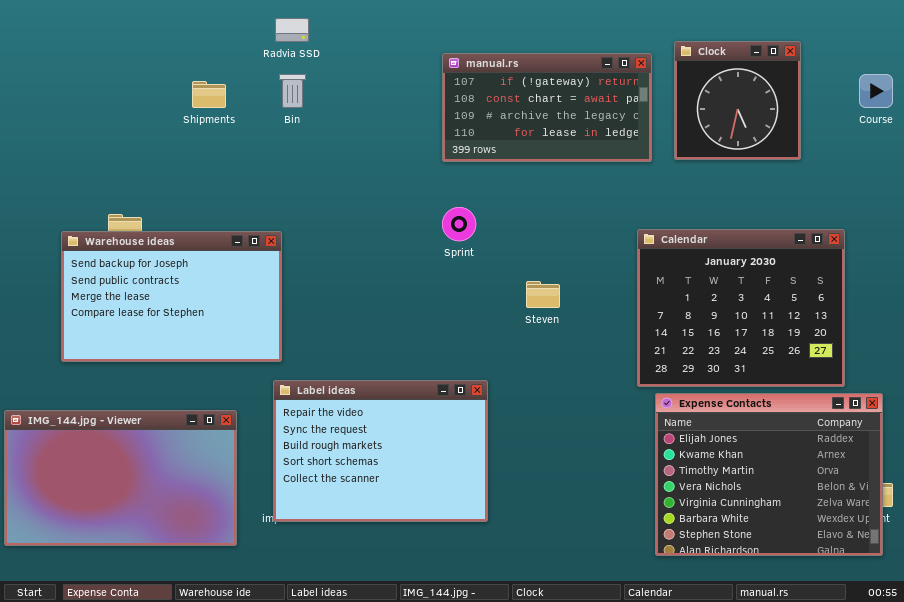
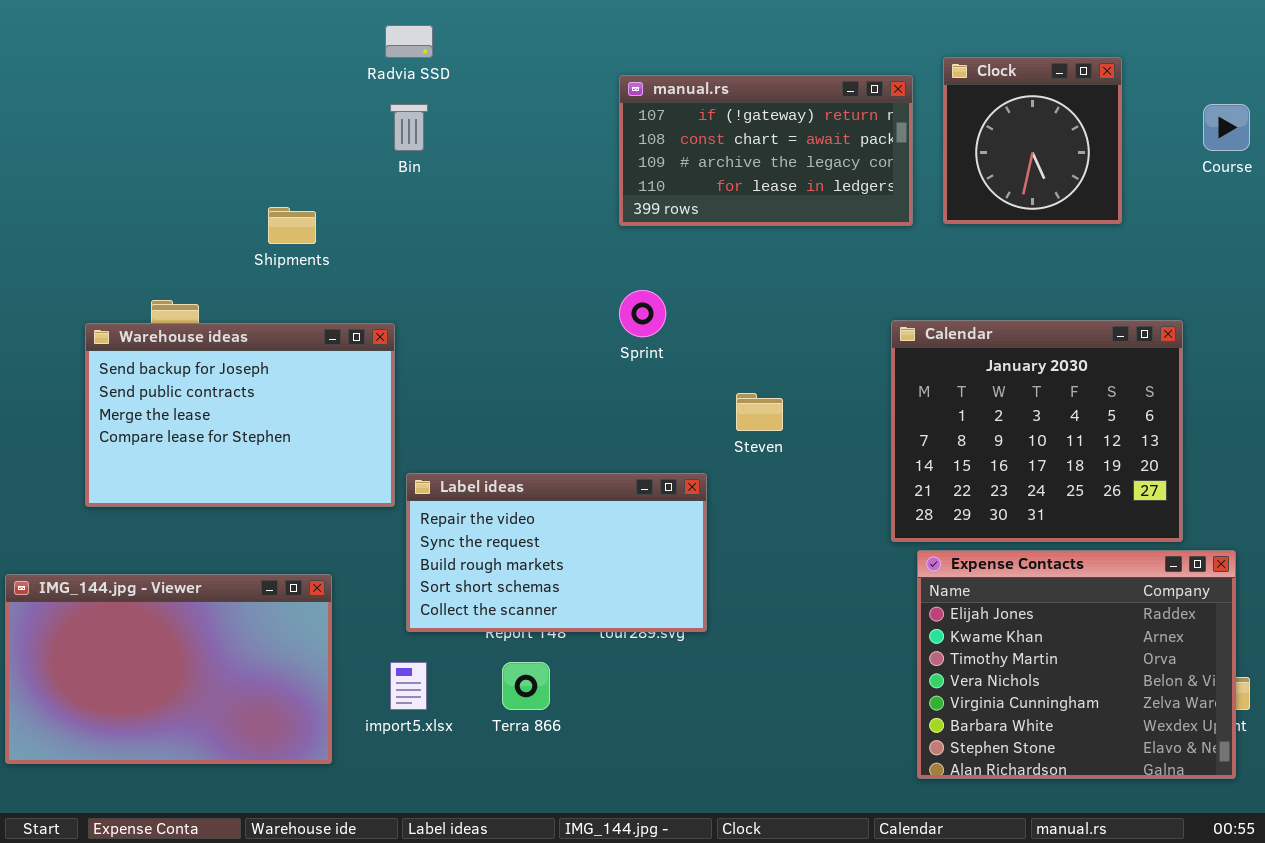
Shipments: [192,81,226,108] -> [268,207,316,244], moved
Label ideas: [273,380,488,522] -> [406,473,707,632], moved, resized

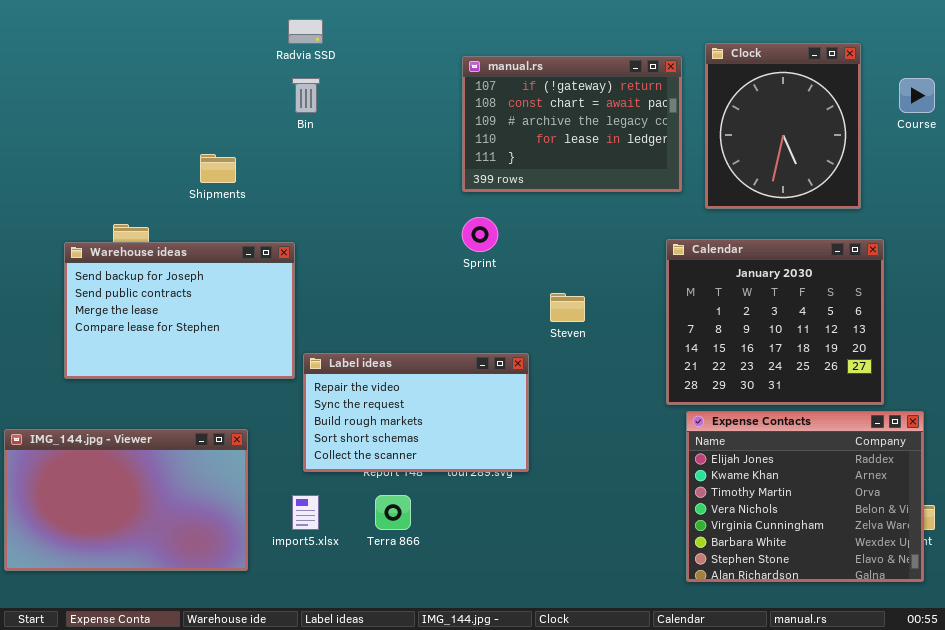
Clock: [943,57,1122,224] -> [705,43,861,209], resized
manual.rs: [619,75,913,226] -> [462,56,682,192], resized

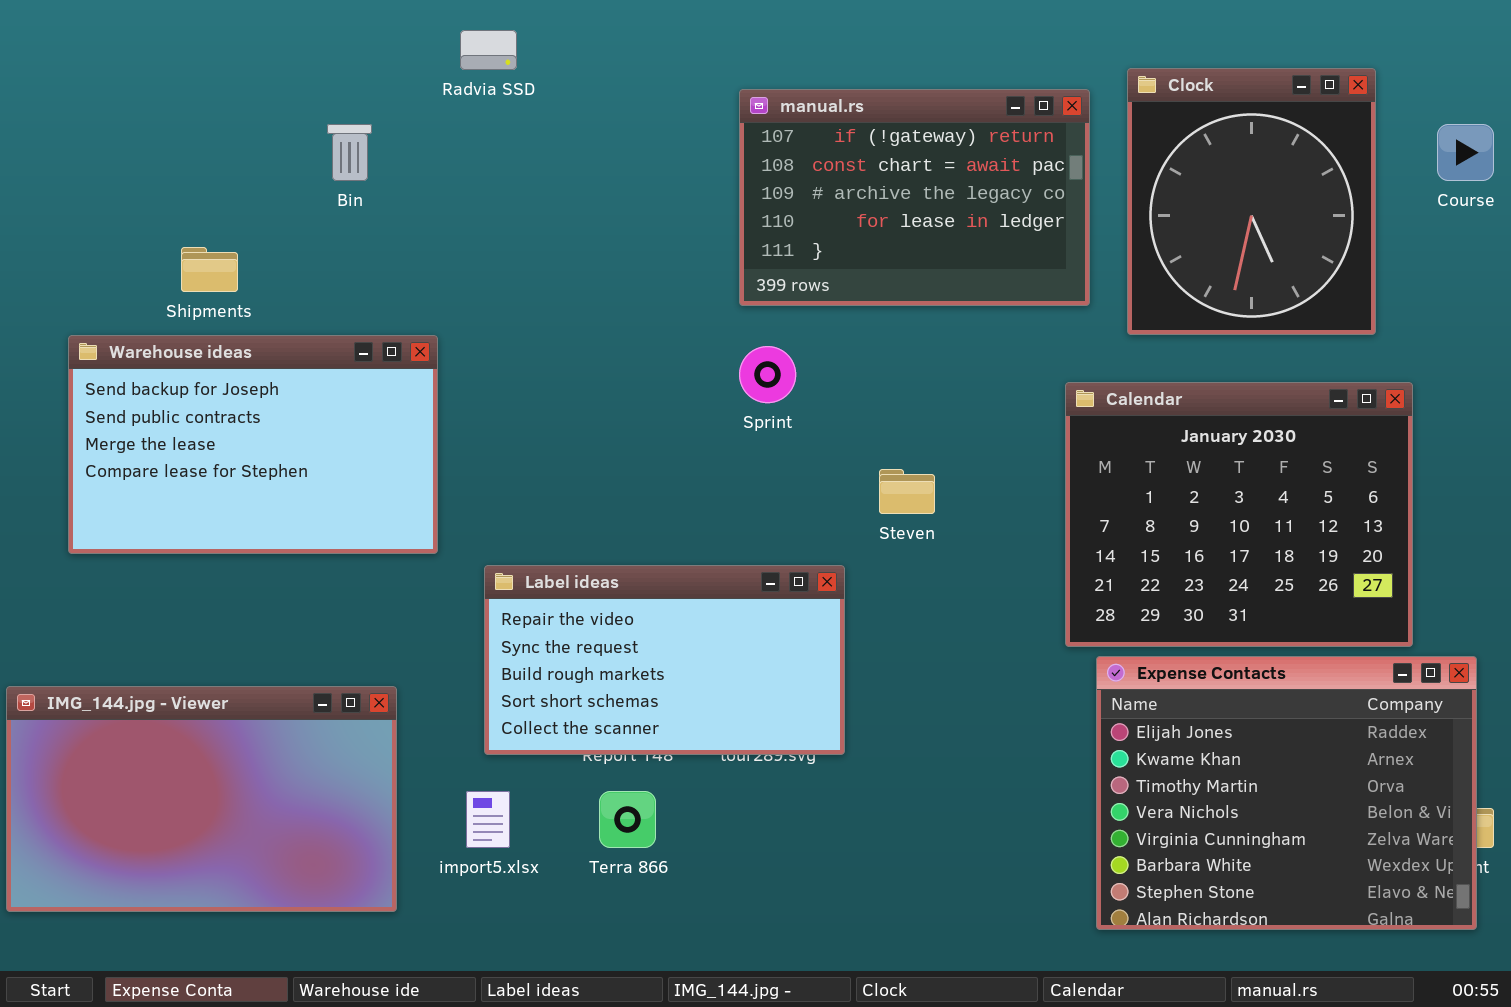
Bin: [292,78,320,113] -> [327,124,372,181], moved
Shipments: [200,154,236,183] -> [181,247,238,292], moved
Warehouse ideas: [64,242,295,379] -> [68,335,438,554], moved

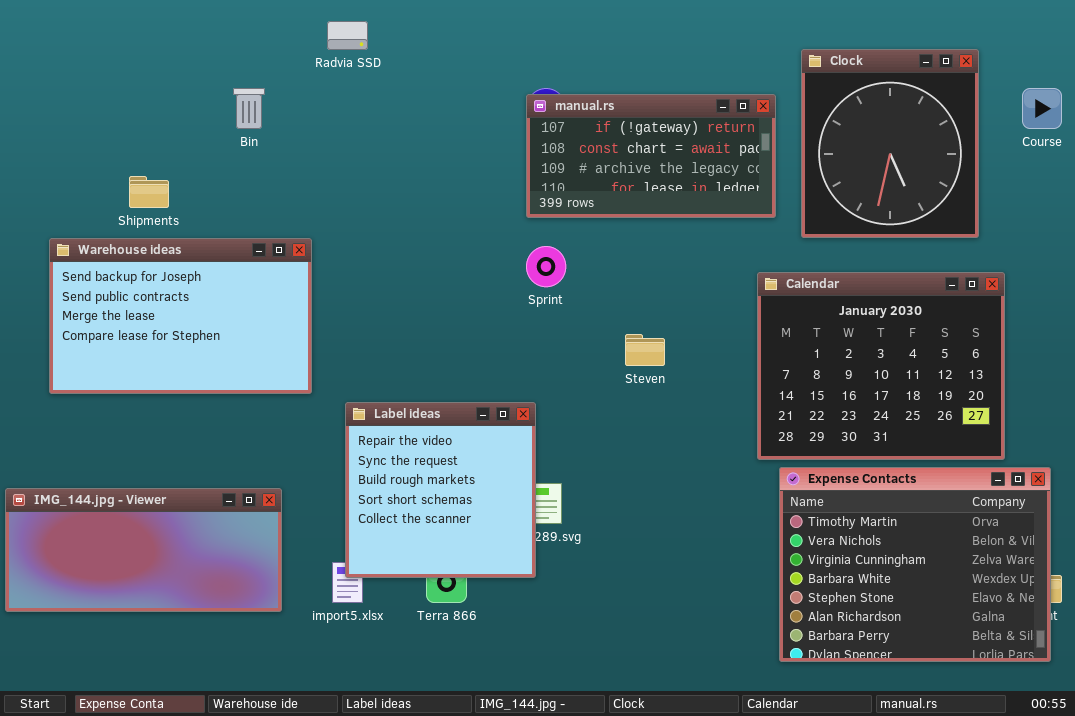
manual.rs: [739,89,1090,306] -> [526,94,776,218], resized
Label ideas: [484,565,845,755] -> [345,402,536,578], resized
Expense Contacts: [1096,656,1477,930] -> [779,467,1051,662], scrolled down 2 rows
IMG_144.jpg - Viewer: [6,686,397,912] -> [5,488,282,612], resized

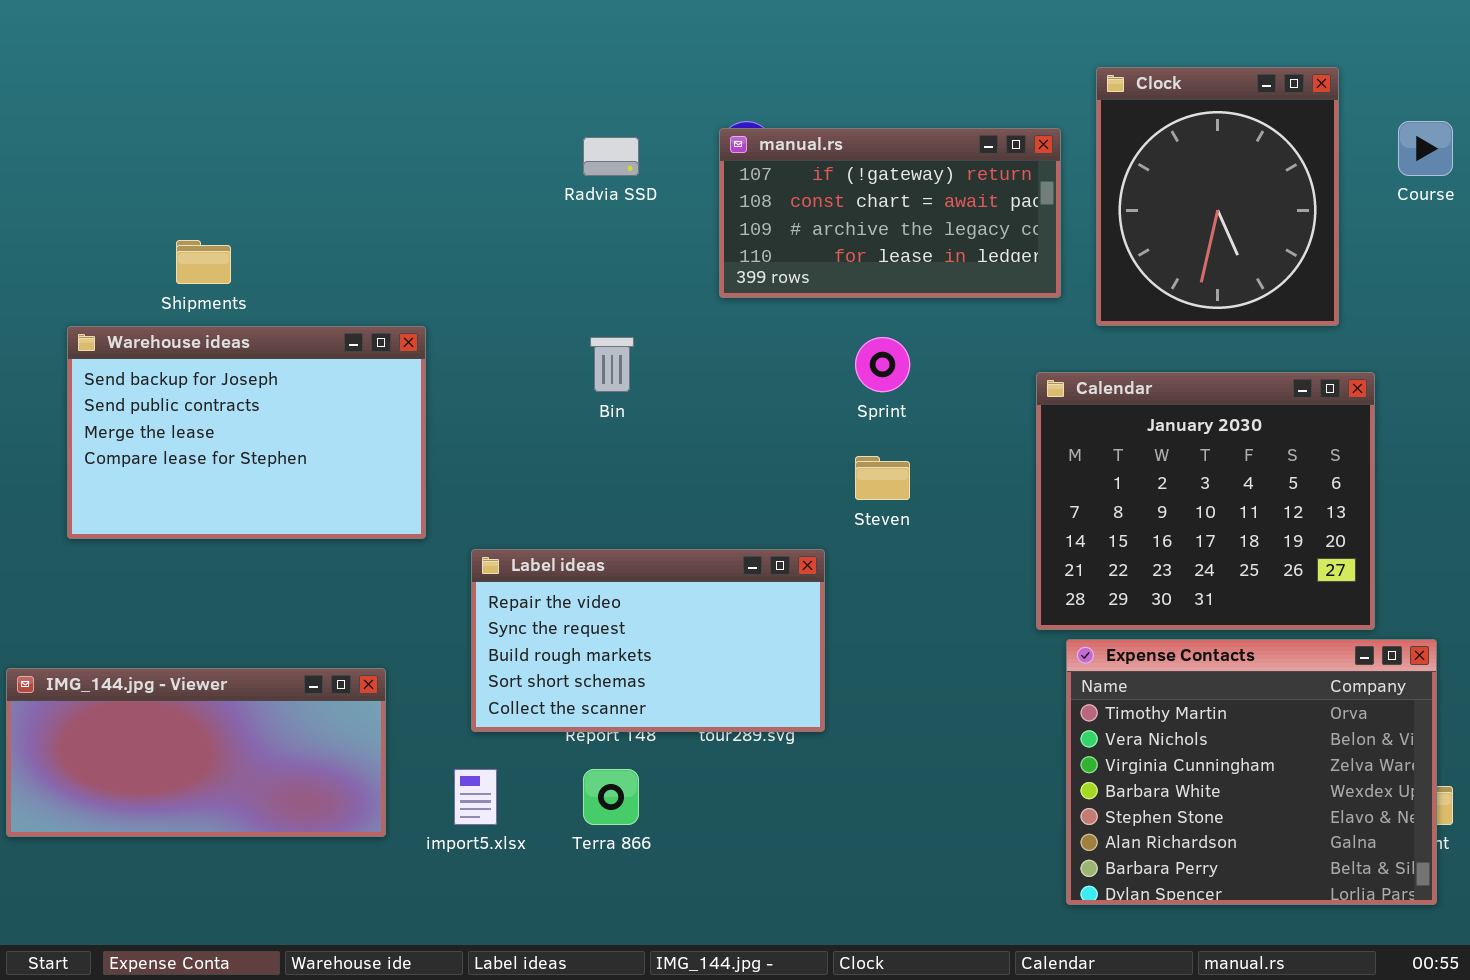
Radvia SSD: [327,21,368,50] -> [583,137,639,176], moved
Bin: [233,88,265,129] -> [590,337,634,392], moved
Sprint: [526,246,566,287] -> [855,337,910,392], moved
Label ideas: [345,402,536,578] -> [471,549,825,732], resized

